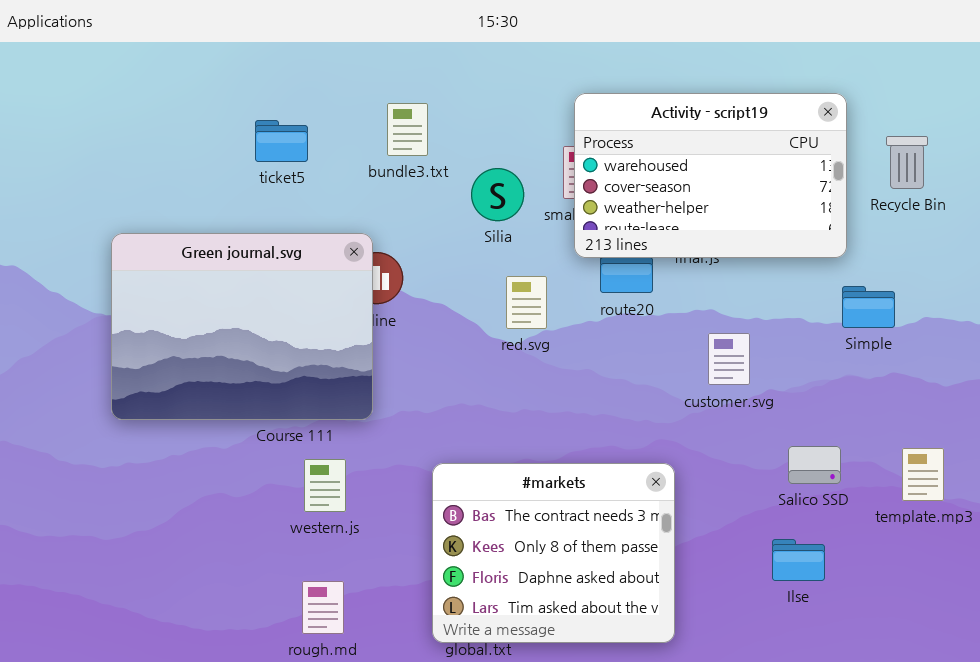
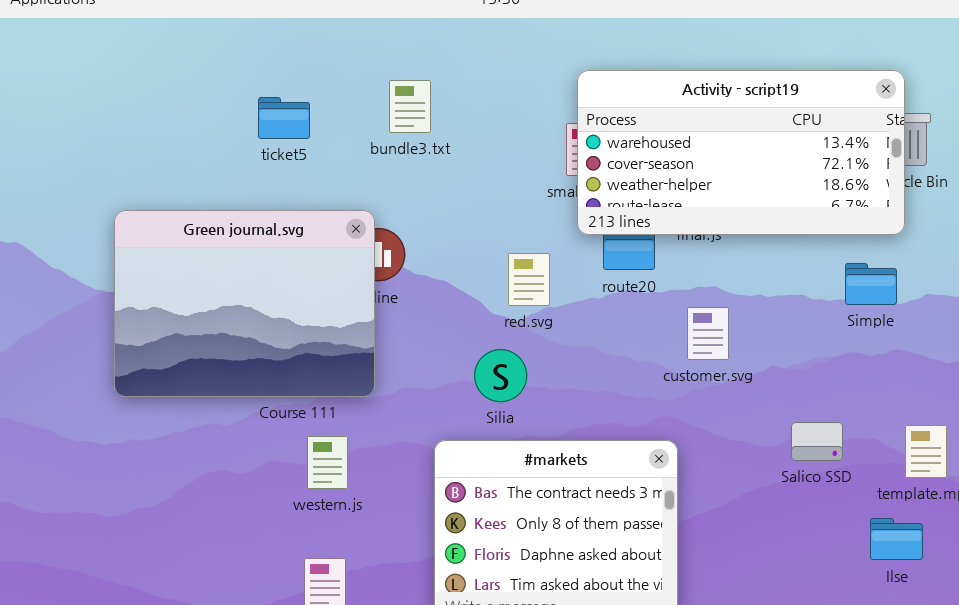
Activity - script19: [574,93,847,258] -> [577,70,905,235], resized
Silia: [471,168,524,221] -> [474,349,527,402], moved
customer.svg: [708,333,750,385] -> [687,307,729,360], moved
Ilse: [772,539,825,581] -> [870,518,923,560], moved

